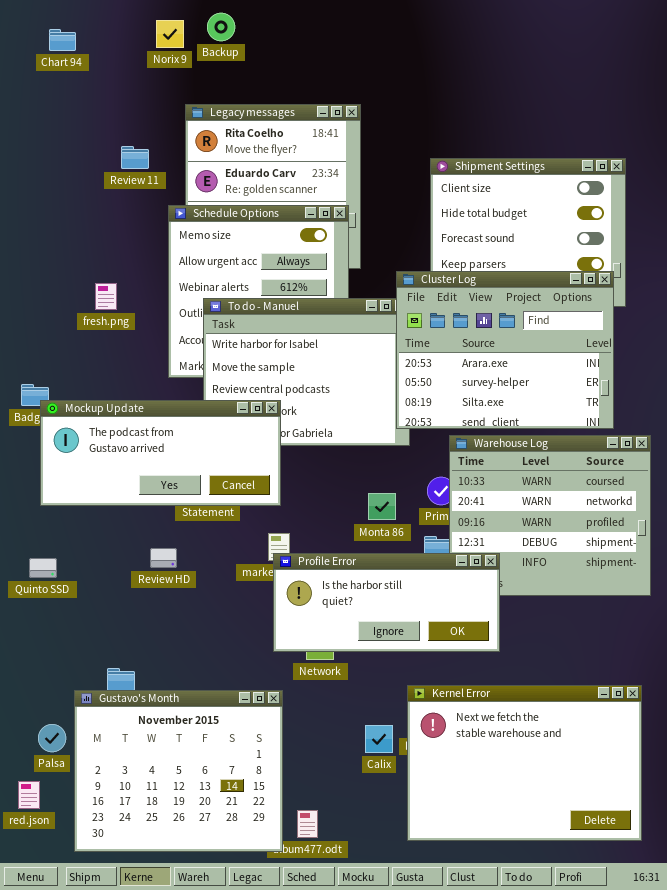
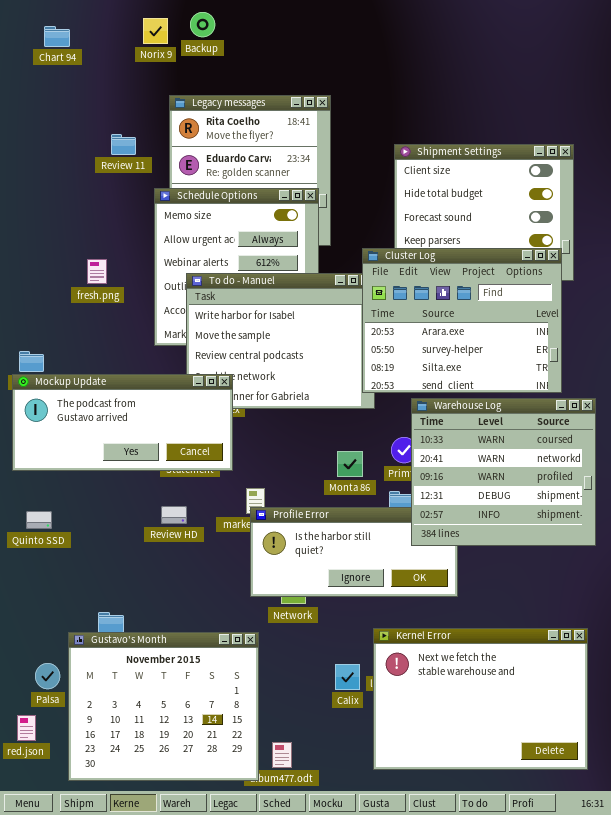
Mockup Update: [40,400,281,506] -> [12,374,233,471], moved
Warehouse Log: [449,435,651,596] -> [411,398,596,546], raised
Review HD: [150,548,177,568] -> [161,506,187,524], moved

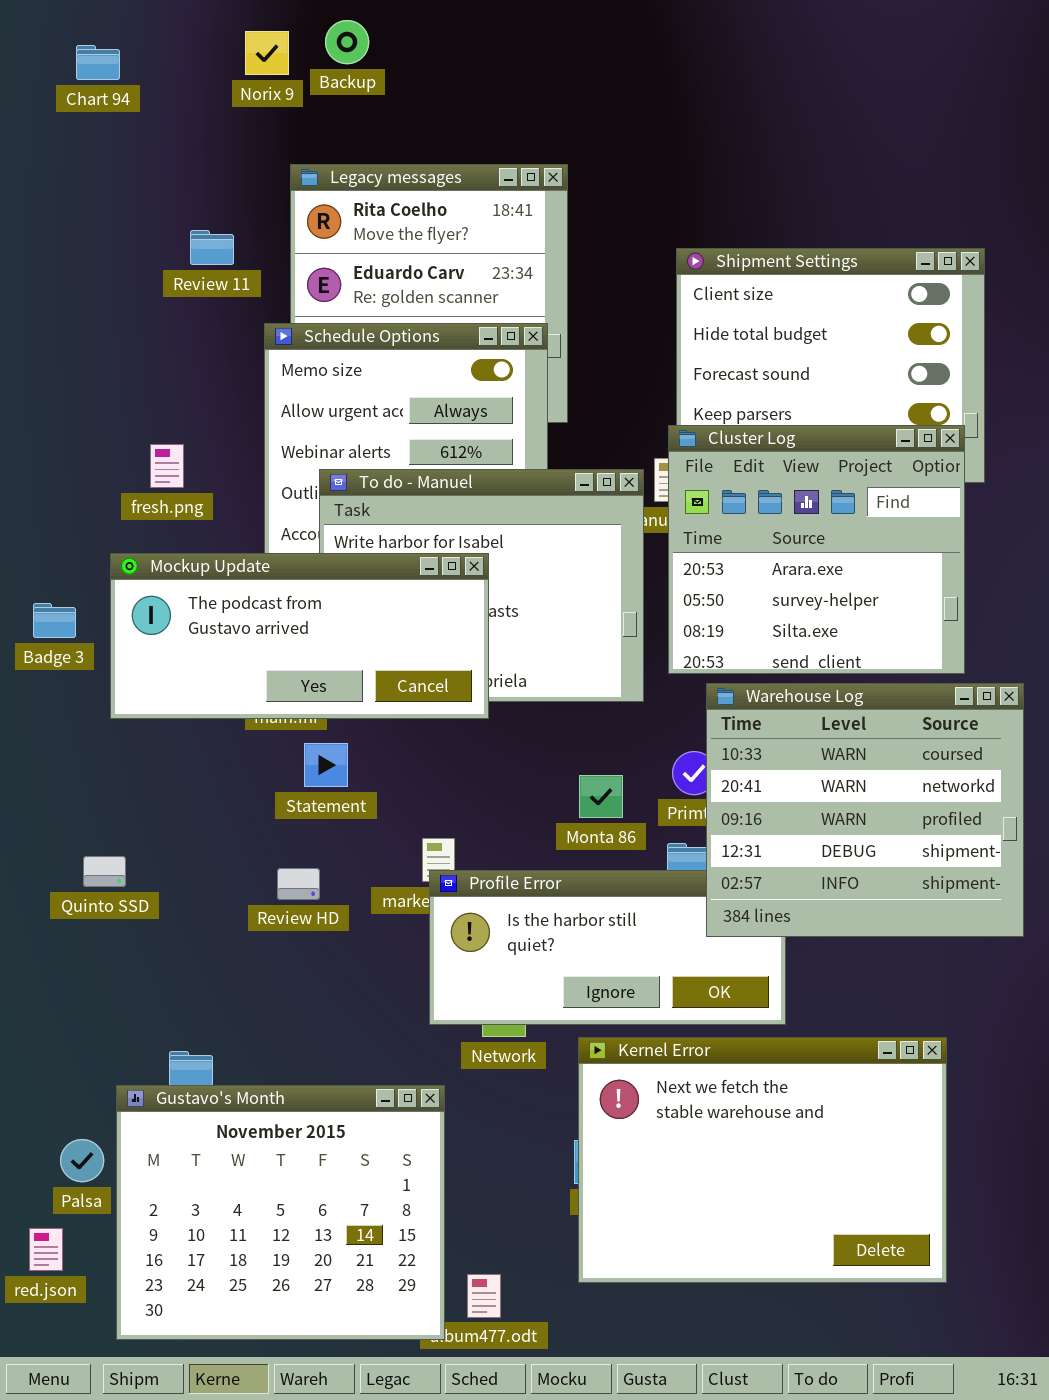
Cluster Log: [362,248,562,393] -> [668,425,965,674], resized
Mockup Update: [12,374,233,471] -> [110,553,489,719], moved
Quinto SSD: [26,511,52,529] -> [83,856,126,887], moved
Kernel Error: [373,628,588,770] -> [578,1037,947,1283], moved

